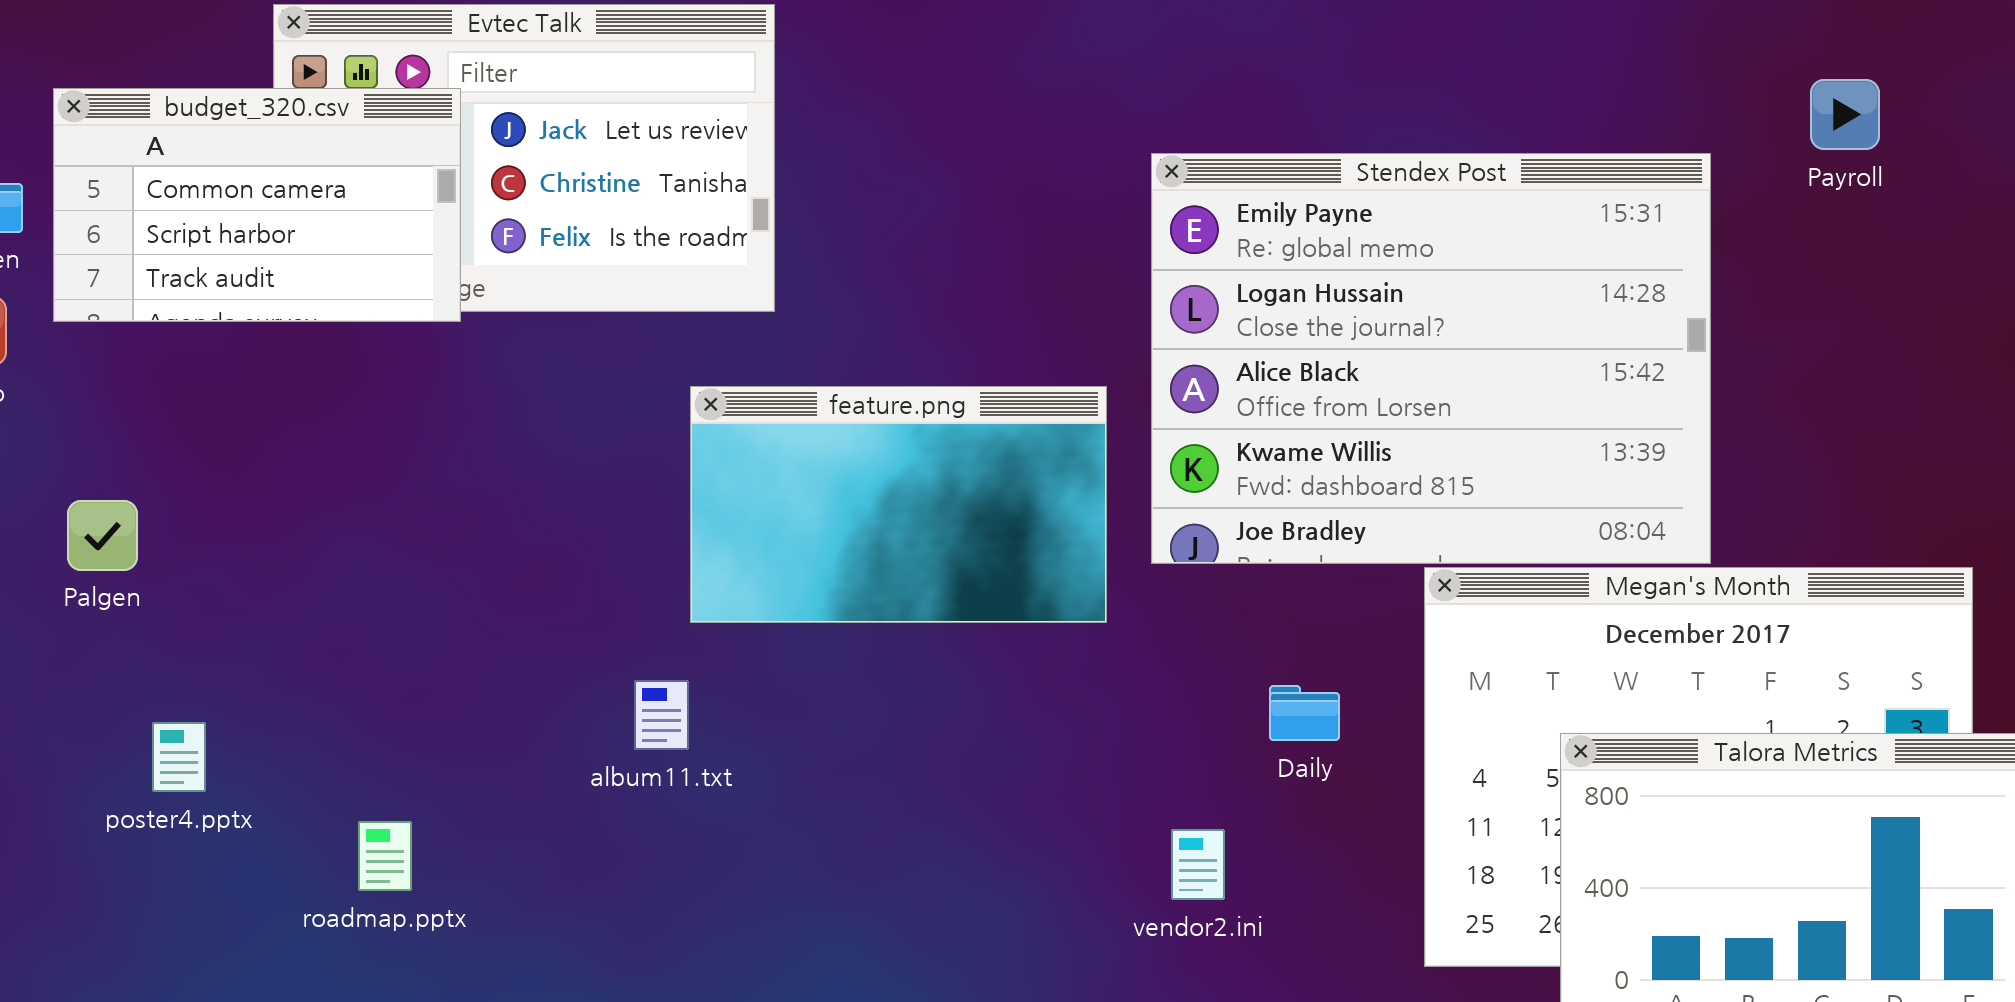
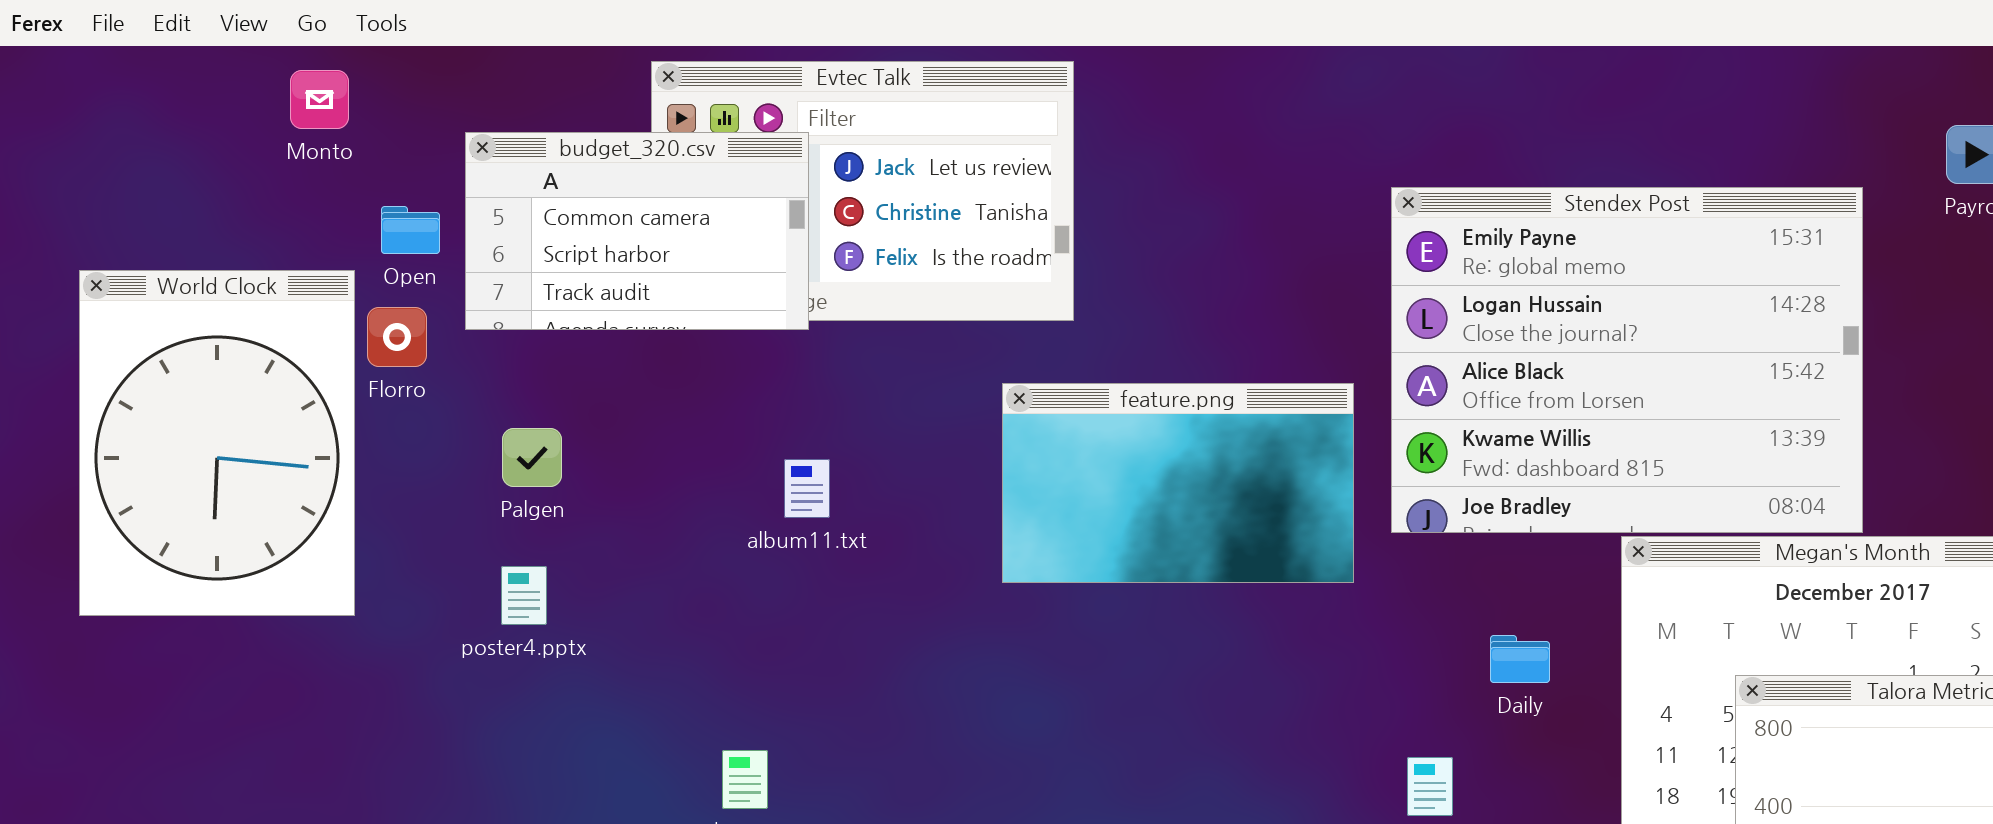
Palgen: [67,500,138,571] -> [502,428,562,487], moved
album11.txt: [634,680,689,750] -> [784,459,830,518], moved
poster4.pptx: [152,722,206,792] -> [501,566,547,625], moved

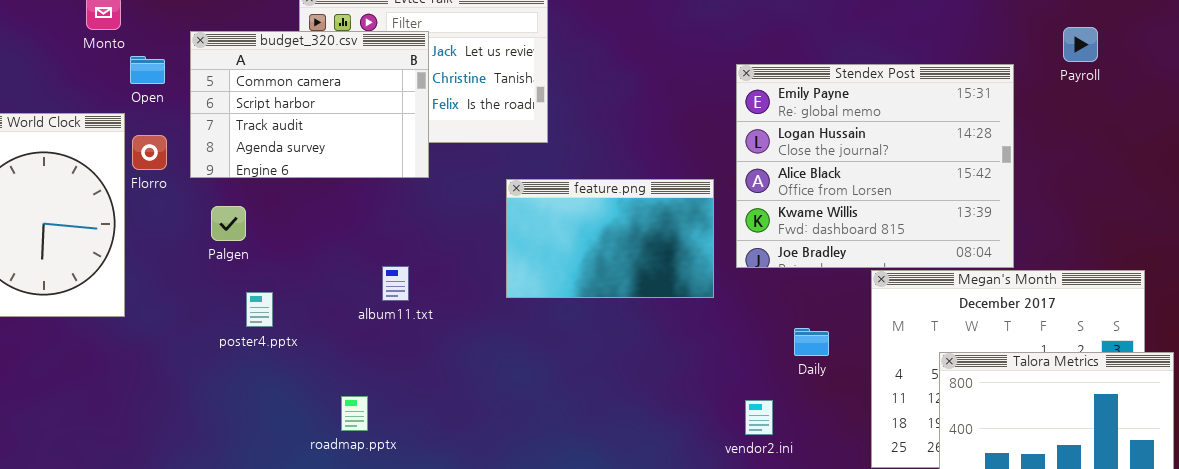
budget_320.csv: [465,132,809,330] -> [190,31,429,178], resized
Open: [381,206,440,254] -> [130,56,165,84], moved
album11.txt: [784,459,830,518] -> [382,266,409,301], moved
poster4.pptx: [501,566,547,625] -> [246,292,273,327], moved

